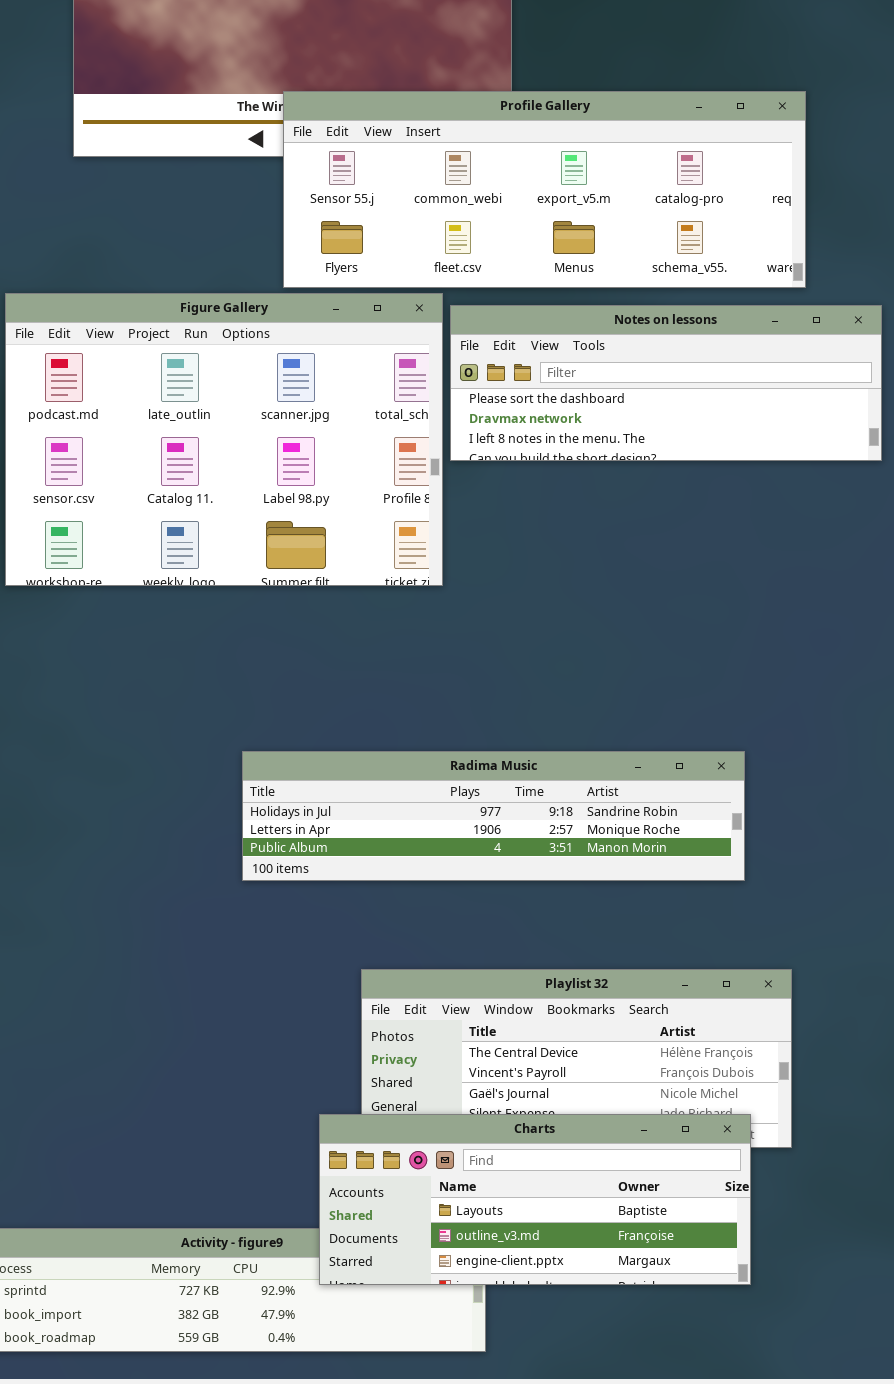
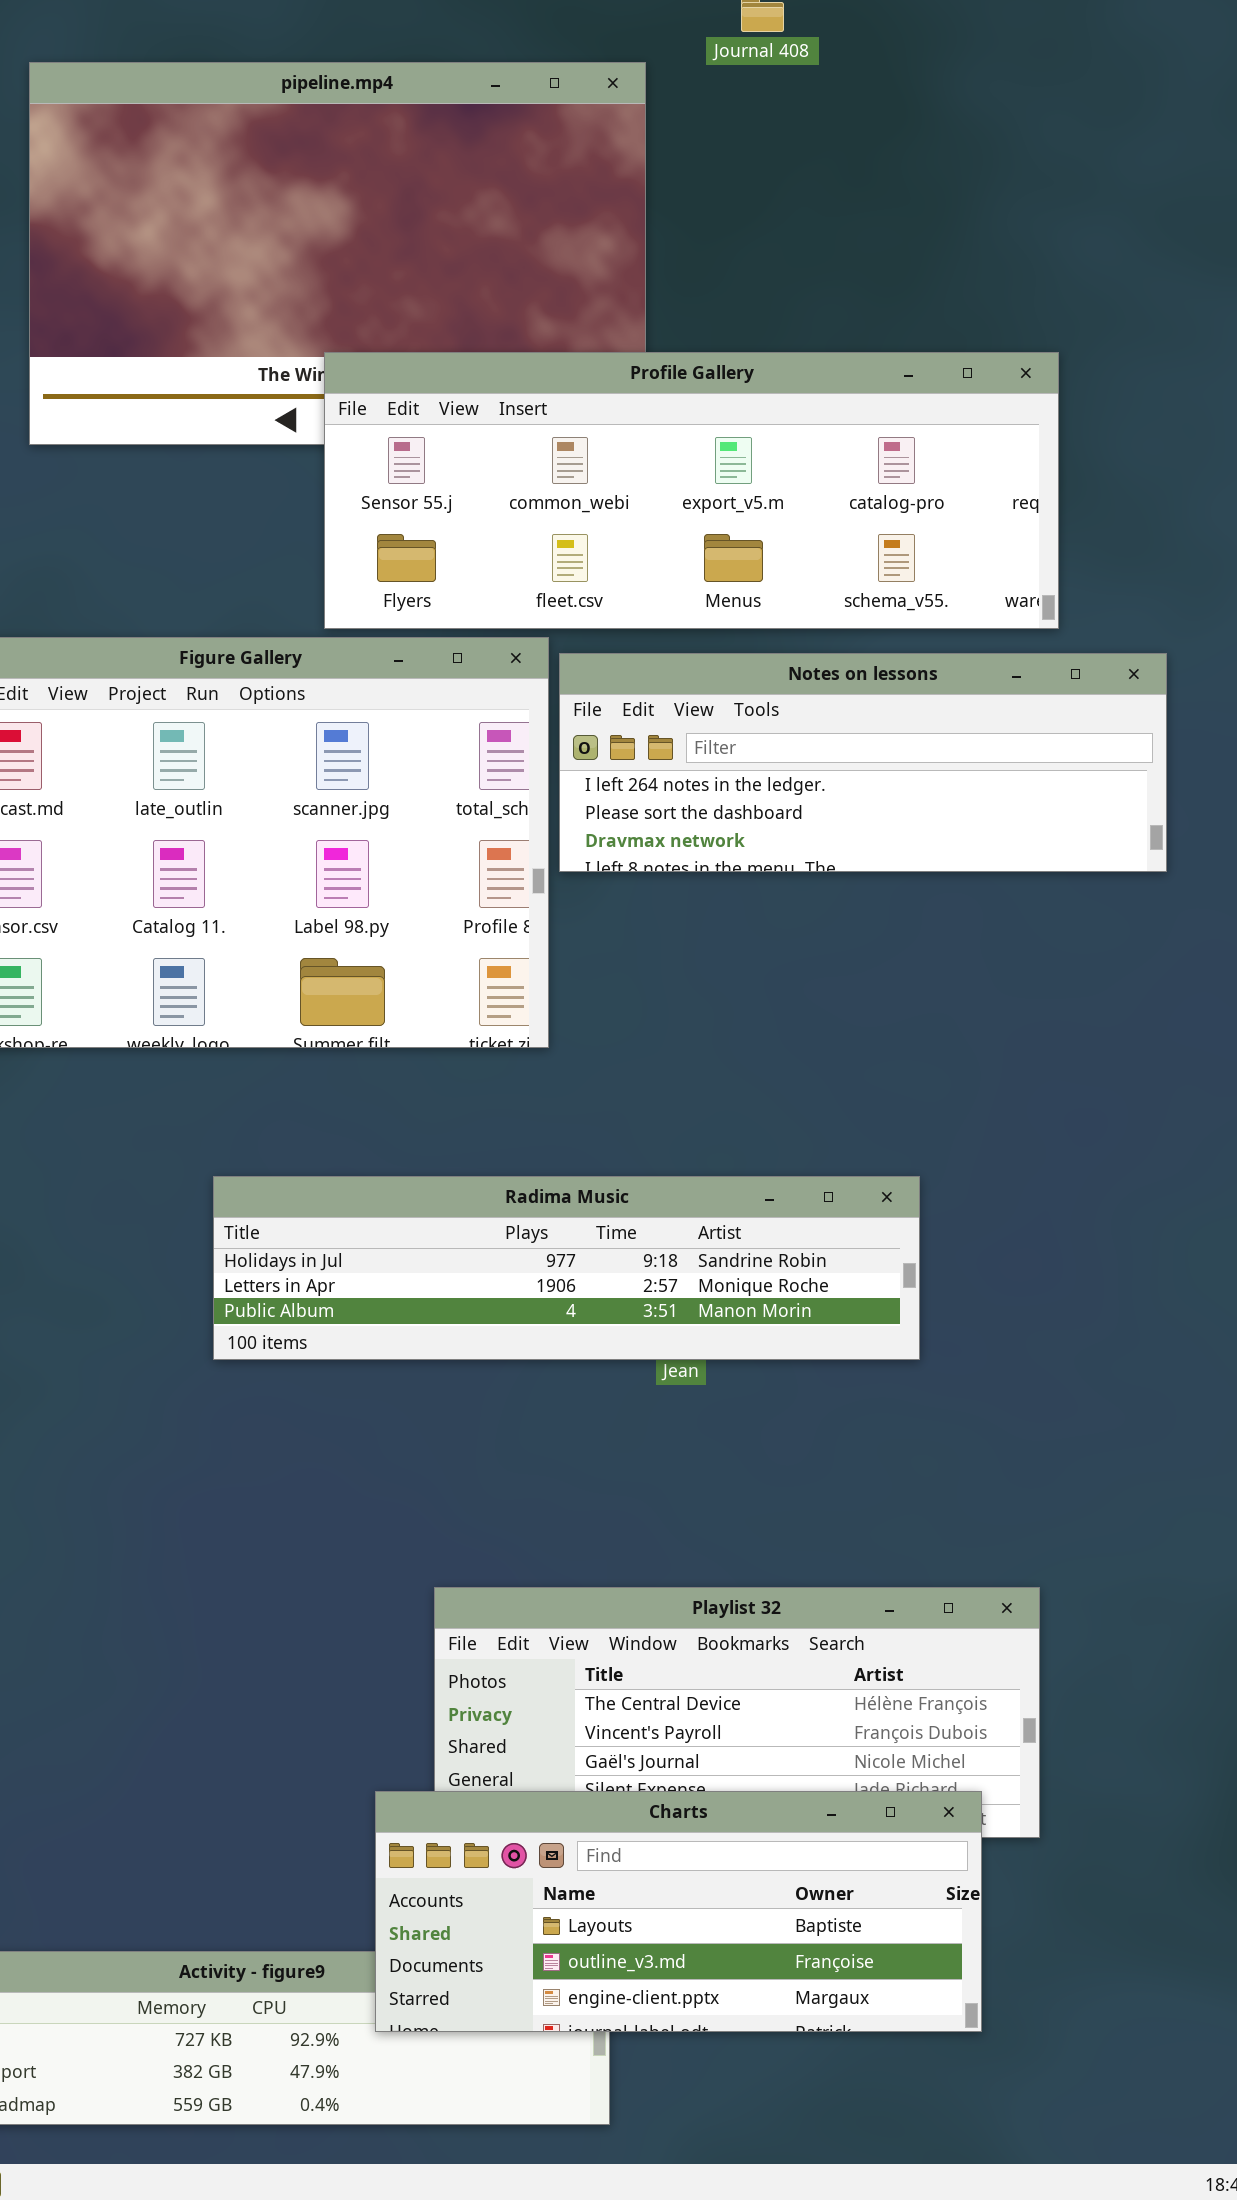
Notes on lessons: [450,305,882,461] -> [559,653,1167,872], scrolled up 1 row
Radima Music: [242,751,745,881] -> [213,1176,920,1360], moved

